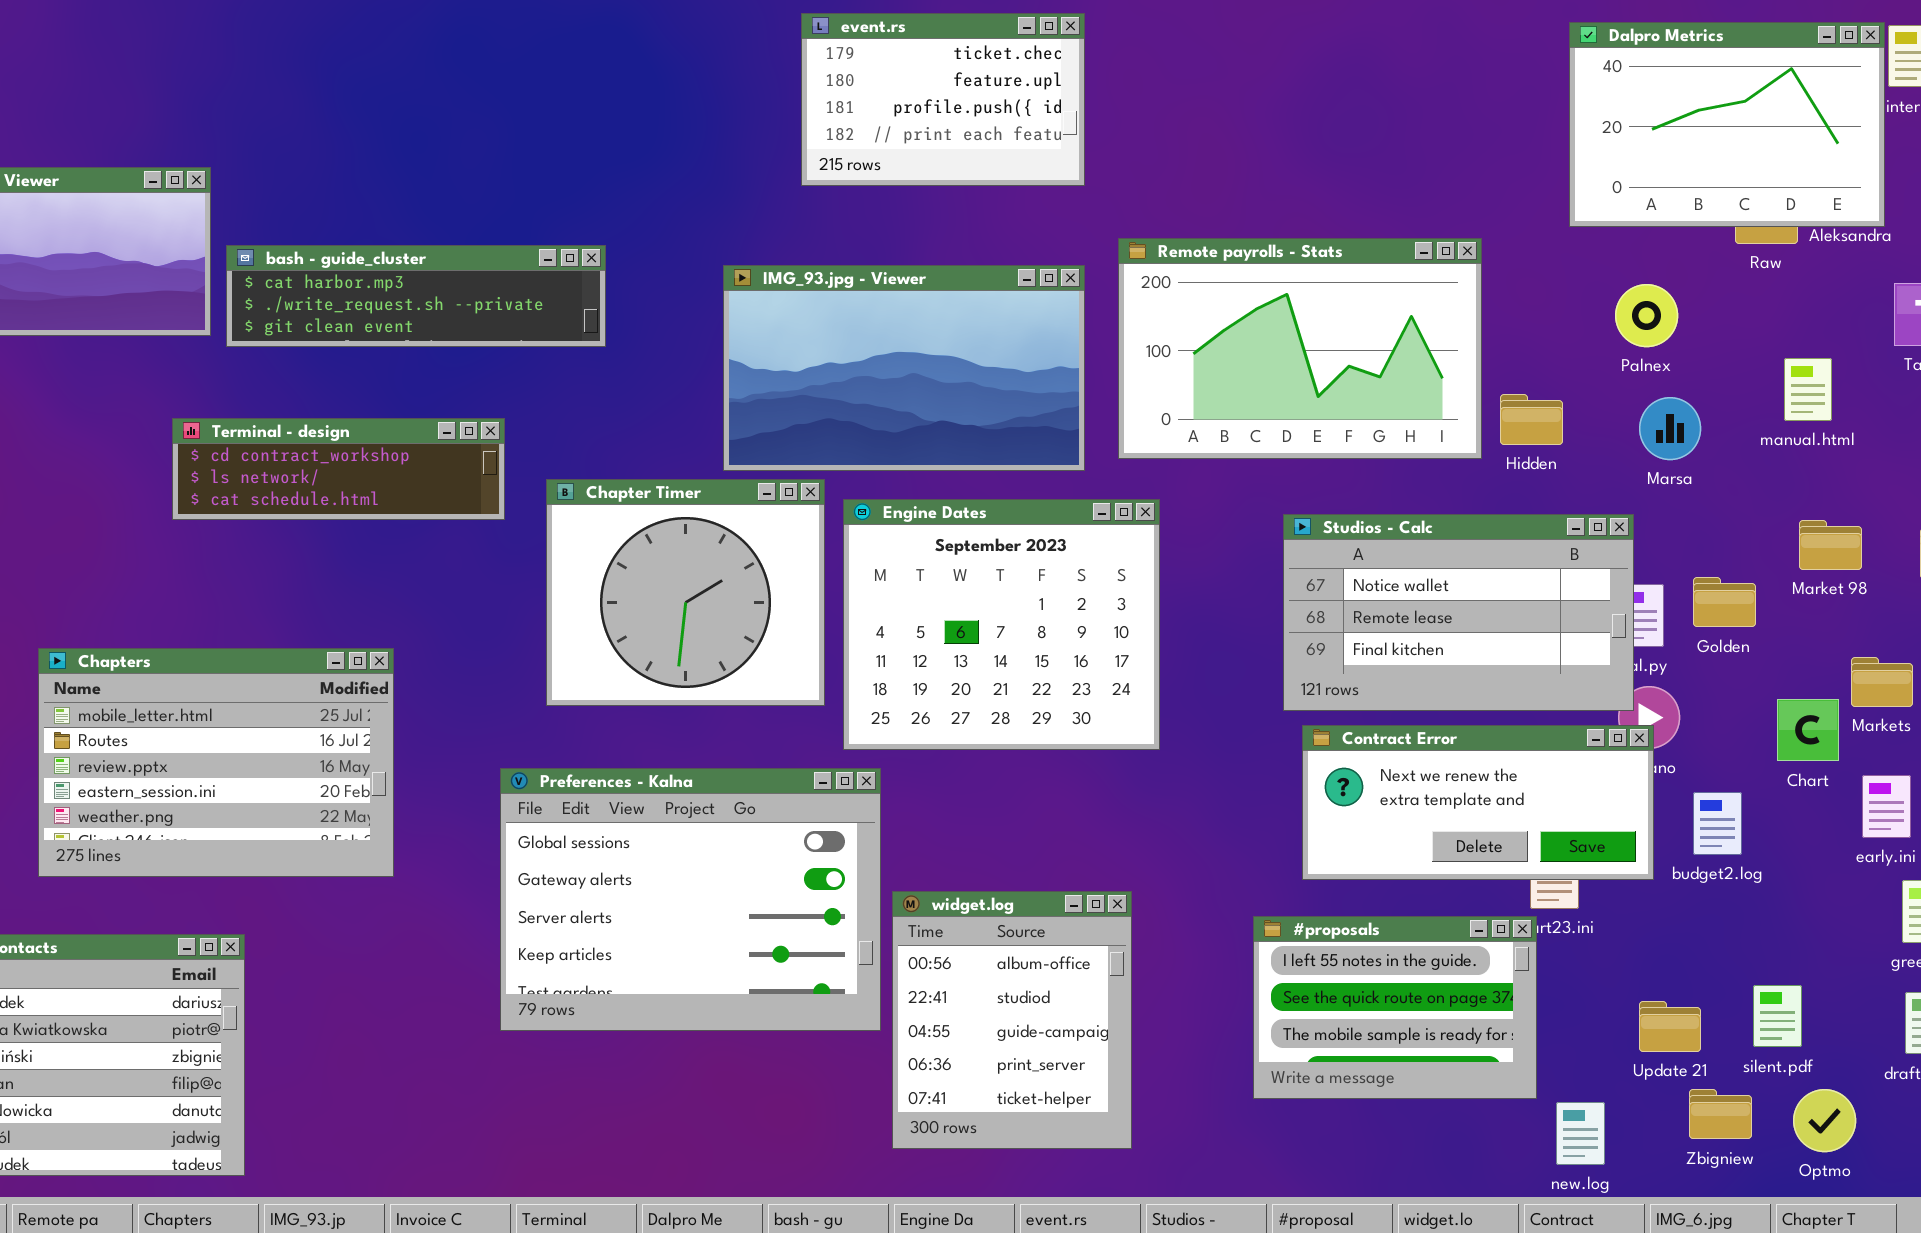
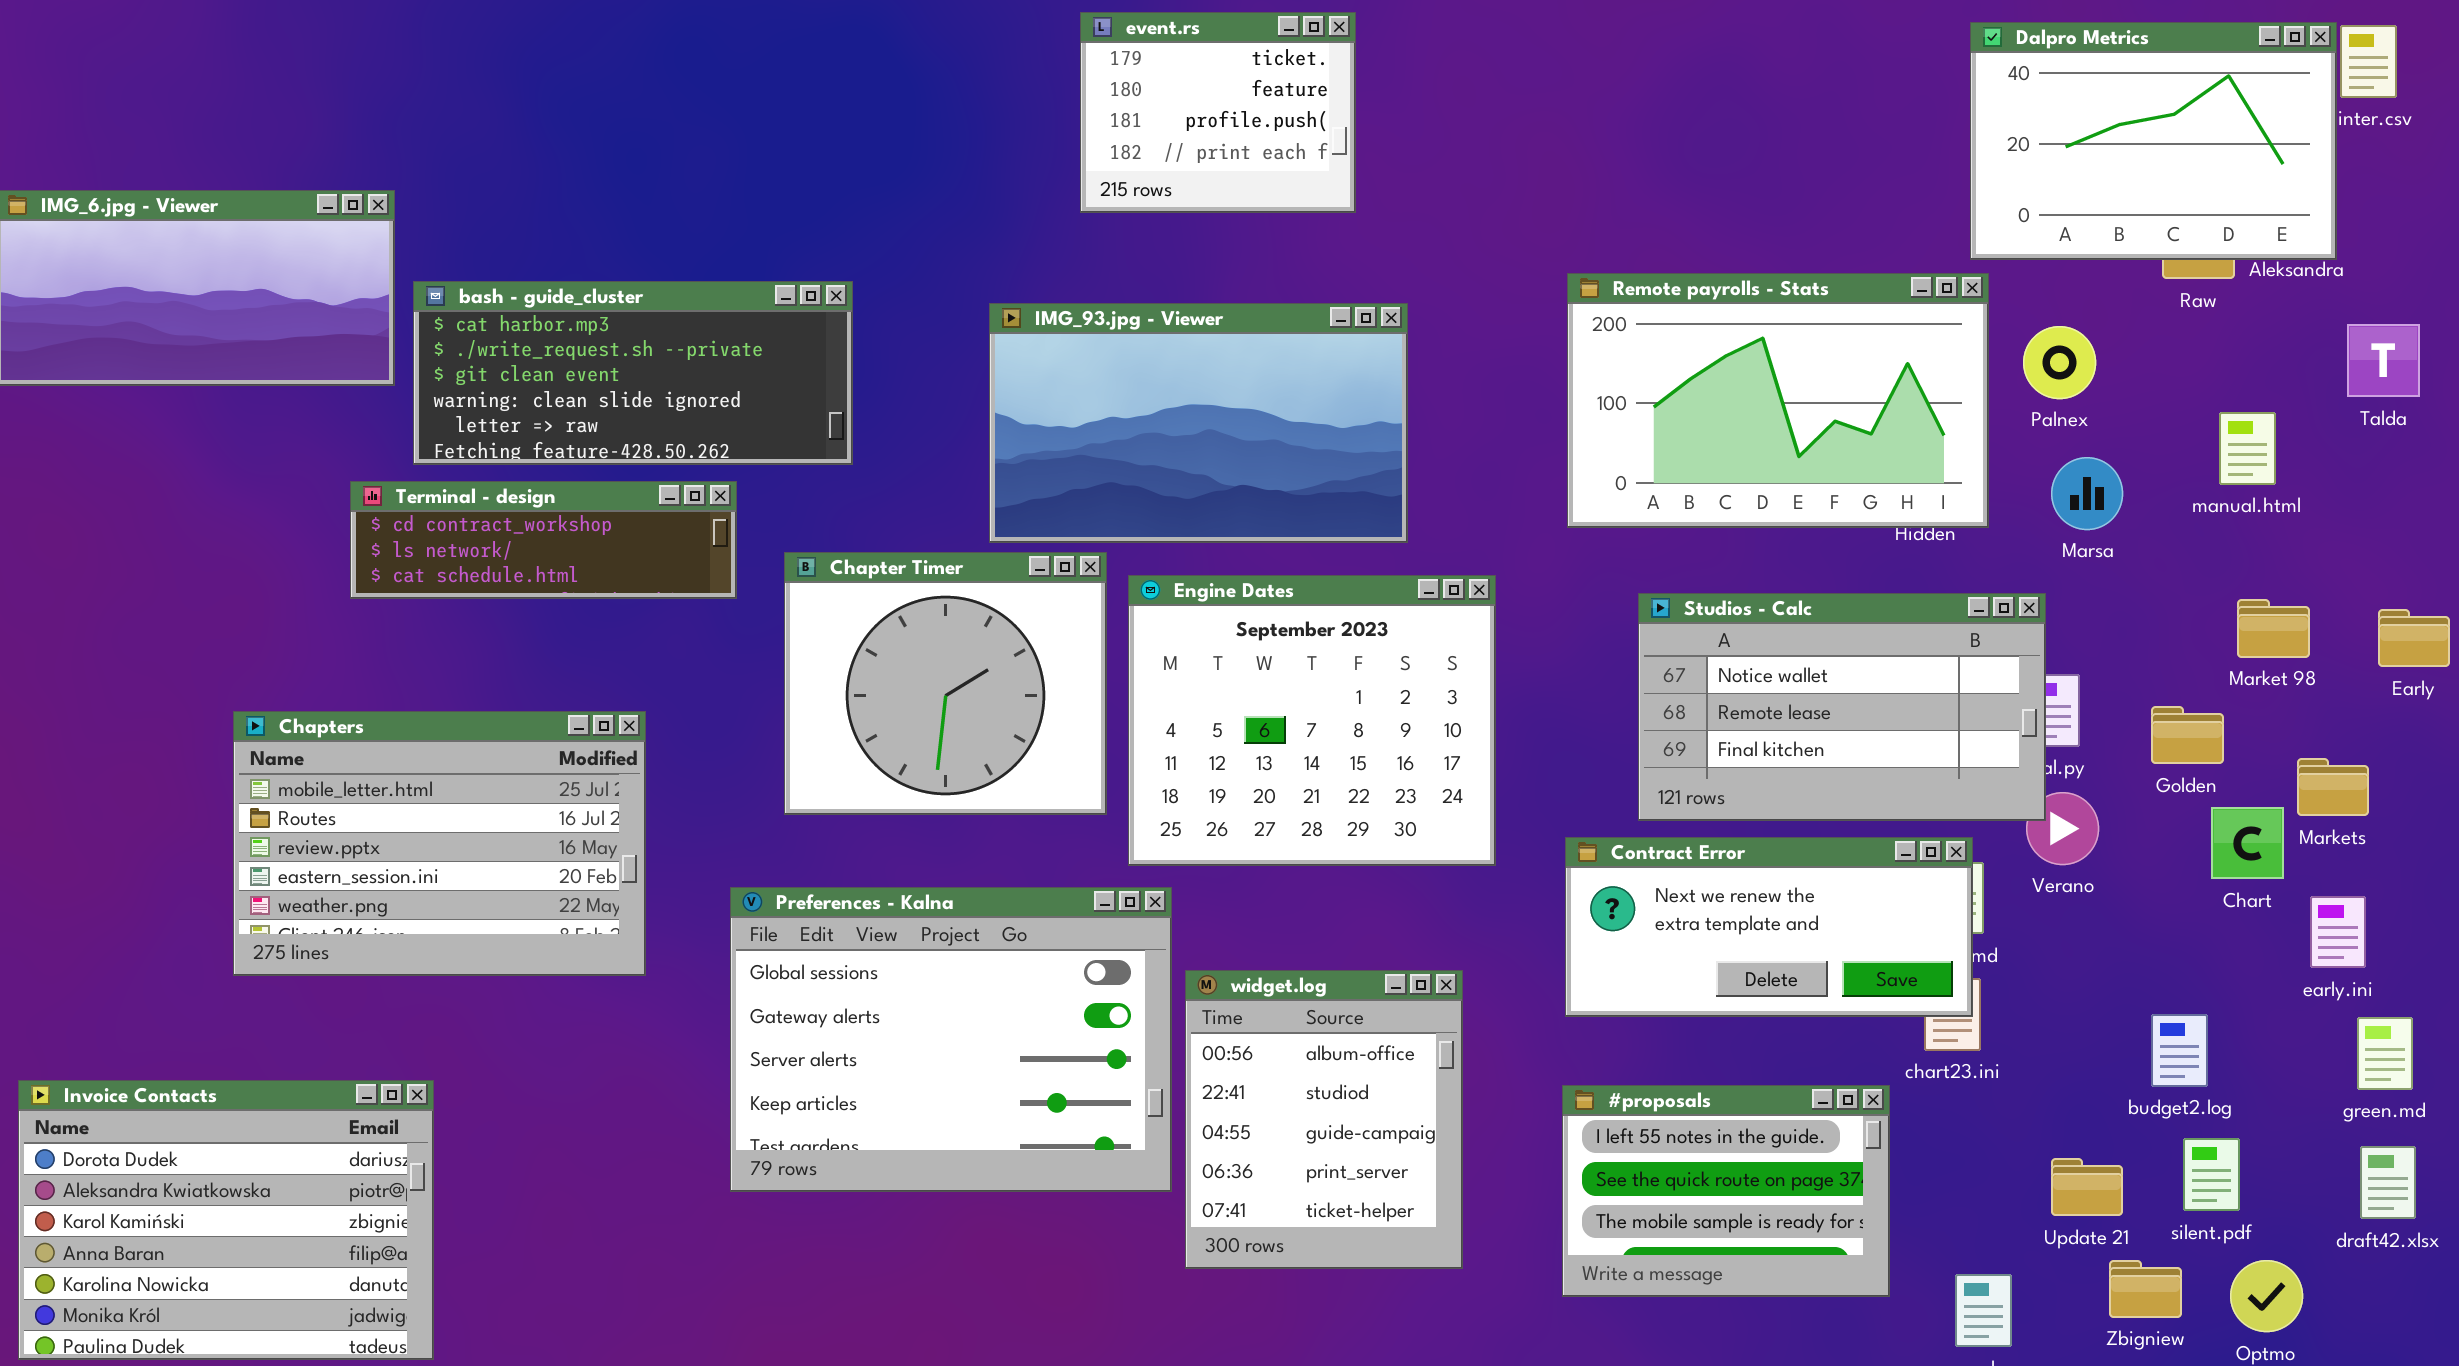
event.rs: [801,13,1085,186] -> [1080,12,1356,213], resized
Remote payrolls - Stats: [1118,238,1482,459] -> [1567,273,1989,528], moved
bash - guide_cluster: [226,245,606,347] -> [413,281,853,465], resized
Golden: [1693,577,1756,627] -> [2151,706,2224,764], moved
Chapters: [38,648,394,877] -> [233,711,646,976], moved
Contract Error: [1302,725,1654,880] -> [1565,837,1973,1017], moved
budget2.log: [1693,792,1742,855] -> [2151,1014,2208,1087], moved
widget.log: [892,891,1132,1149] -> [1185,970,1463,1269], moved
#proposals: [1253,916,1537,1099] -> [1562,1085,1890,1297], moved

